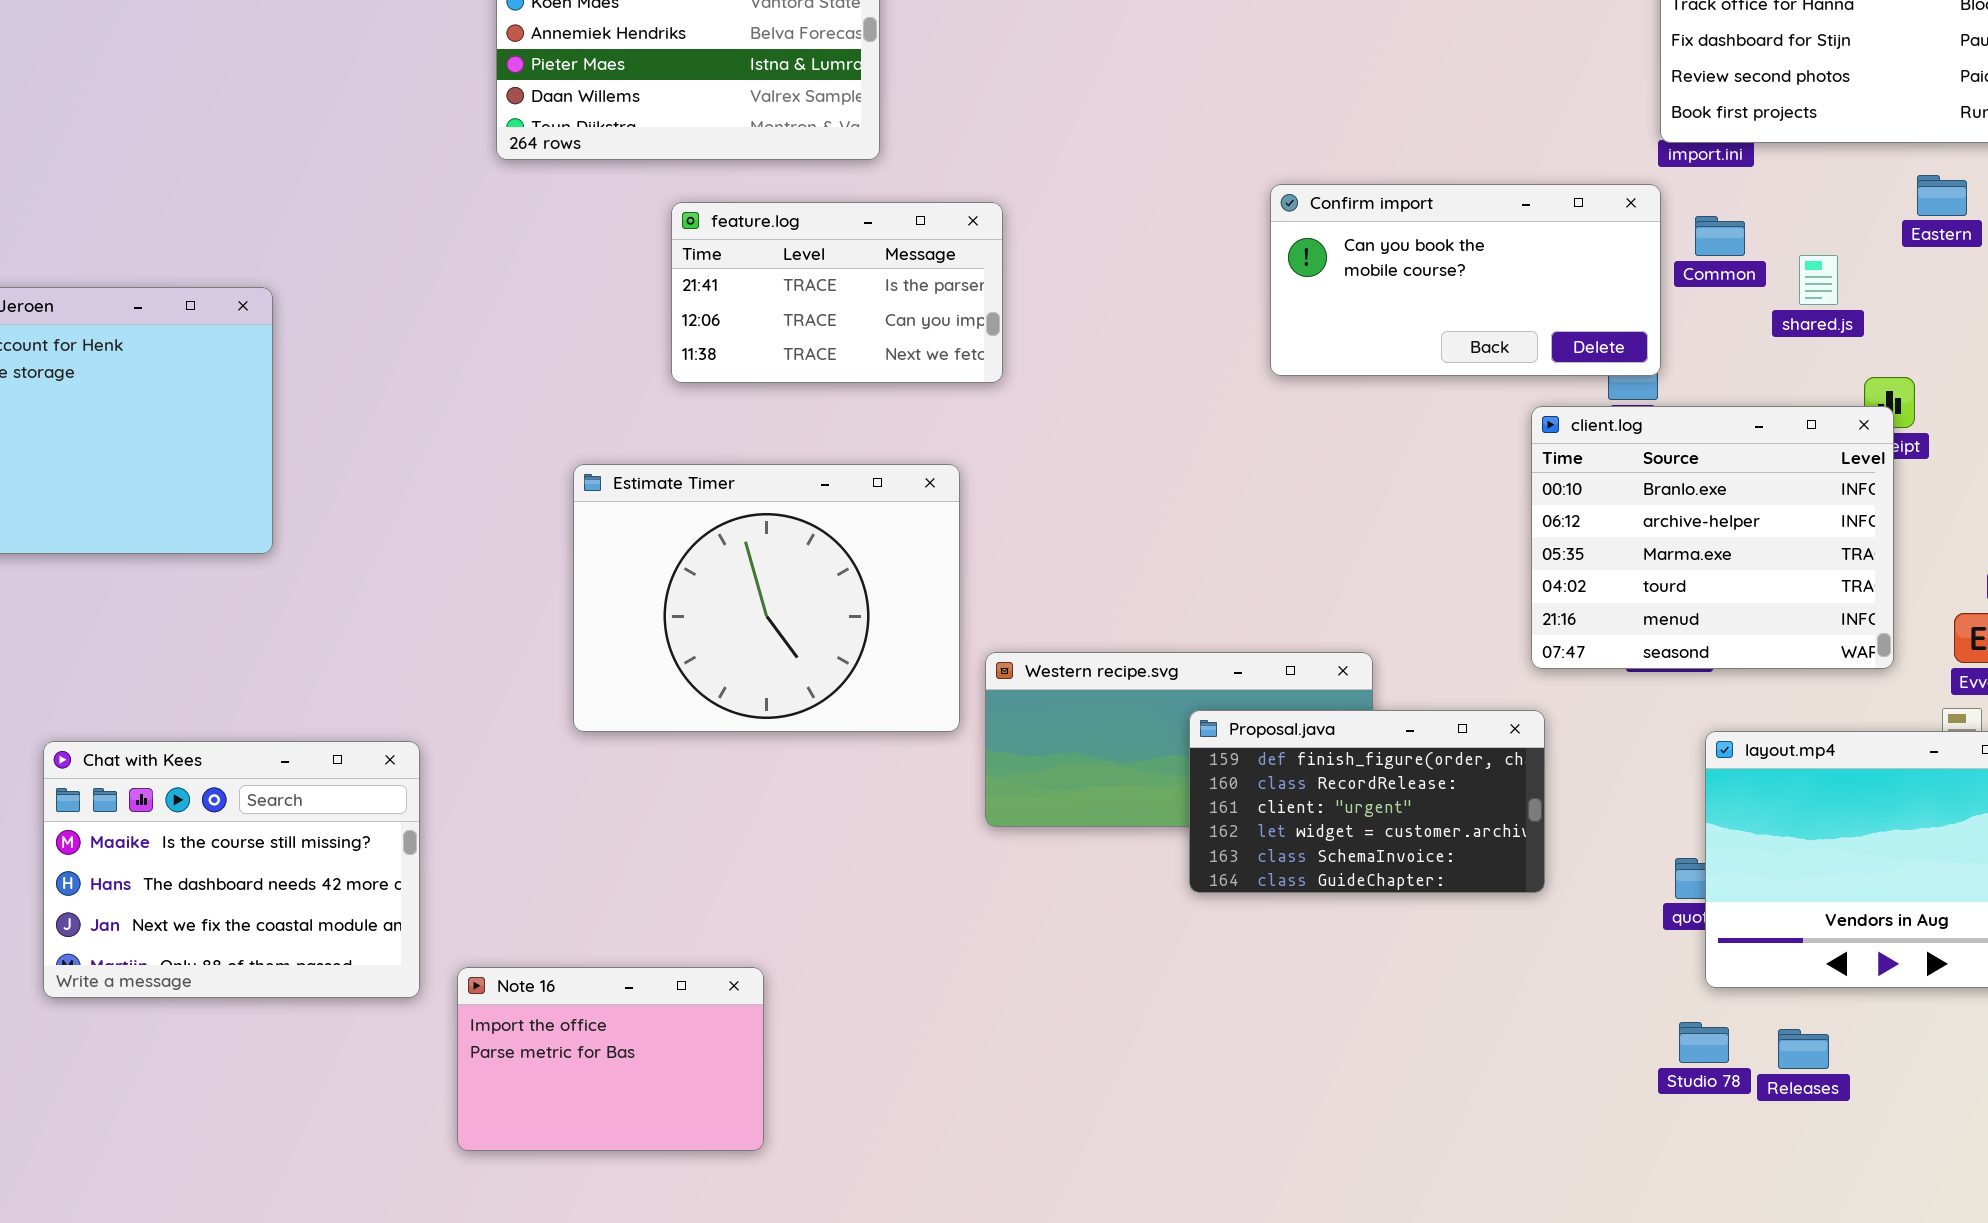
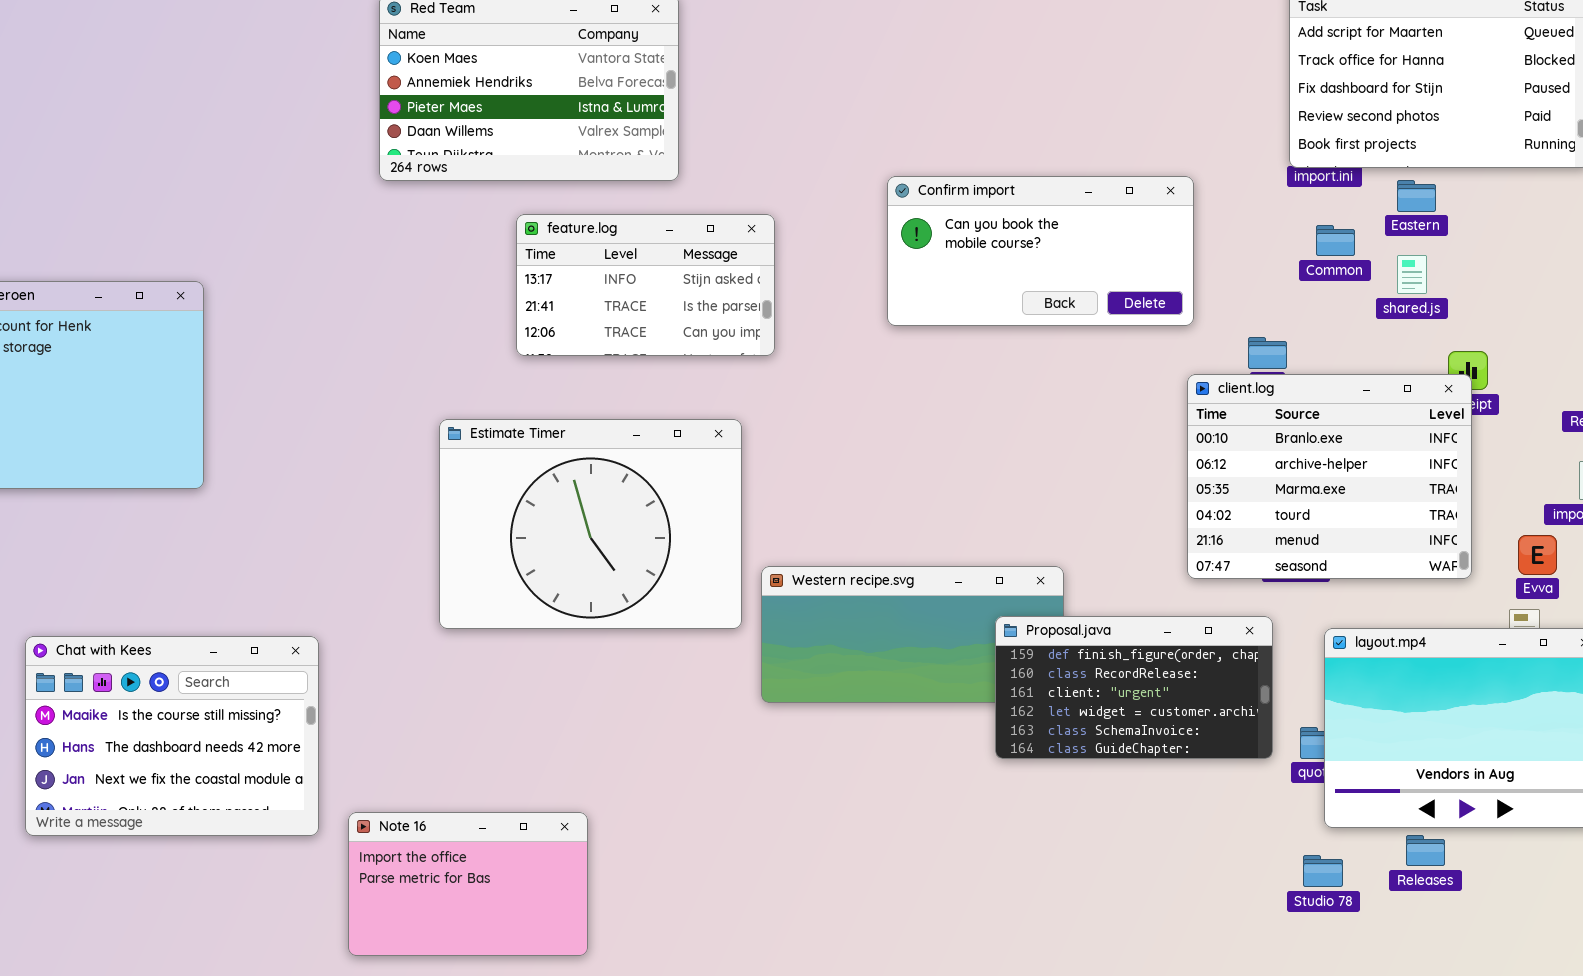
Eastern: [1917,175,1967,216] -> [1397,180,1436,212], moved
Confirm import: [1270,184,1661,376] -> [887,176,1194,326], moved
feature.log: [671,202,1003,383] -> [516,214,775,356], scrolled up 1 row
Proposal.java: [1189,710,1545,893] -> [995,616,1273,759], moved
Releases: [1778,1029,1829,1069] -> [1406,835,1445,866], moved

